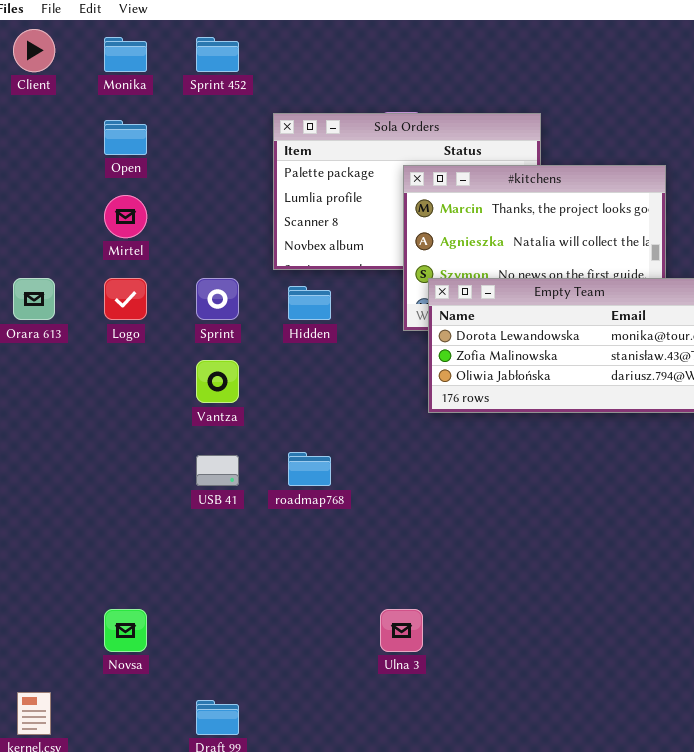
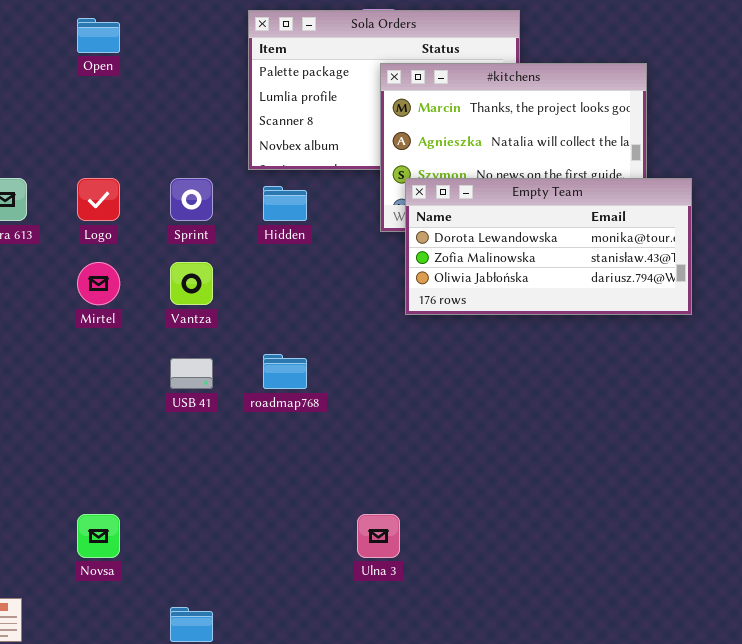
Mirtel: [104,195,147,238] -> [77,262,120,305], moved

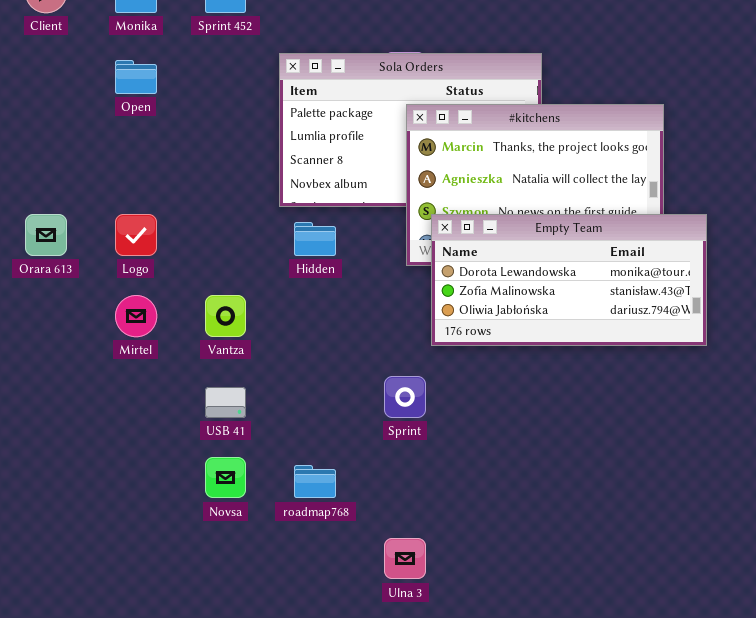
Sprint: [170,178,213,221] -> [384,376,426,418], moved
roadmap768: [263,354,307,389] -> [294,465,336,498], moved
Novsa: [77,514,120,558] -> [205,457,246,498], moved

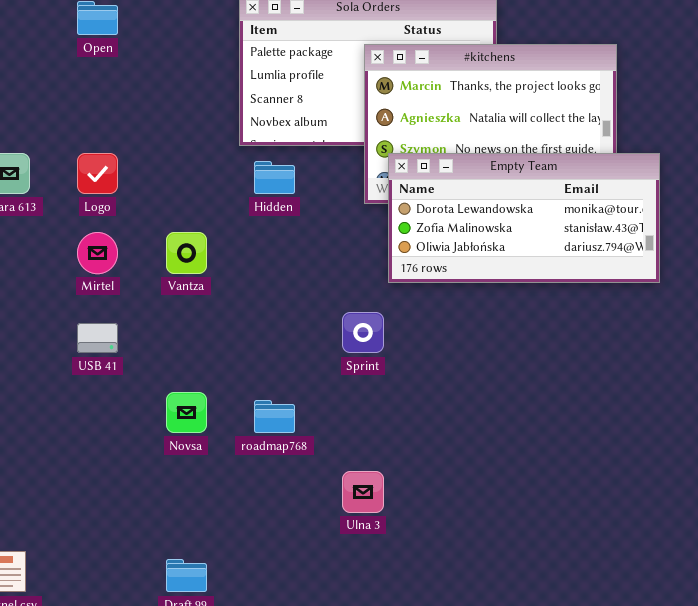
USB 41: [205,387,246,418] -> [77,323,118,353], moved

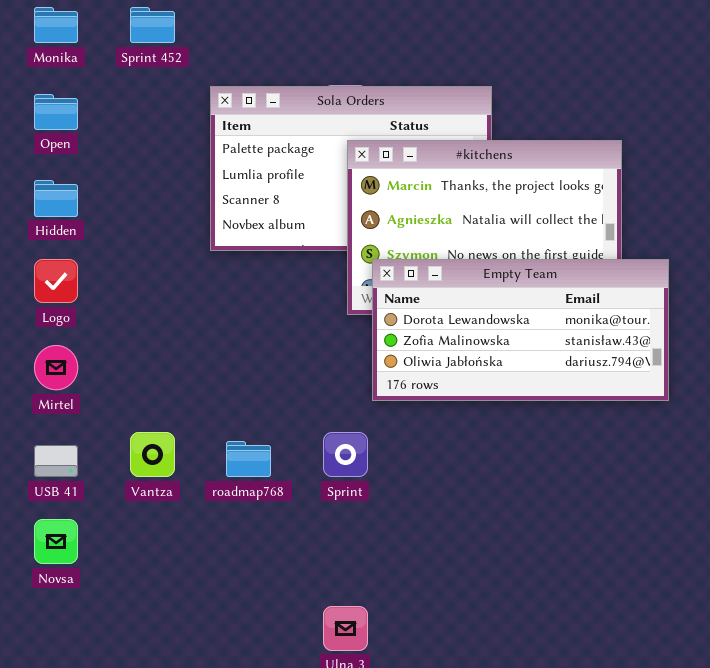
Hidden: [254,161,295,194] -> [34,180,78,217], moved
Vantza: [166,232,207,274] -> [130,432,175,477], moved
Novsa: [166,392,207,433] -> [34,519,78,564], moved
roadmap768: [254,400,295,433] -> [226,441,271,477], moved

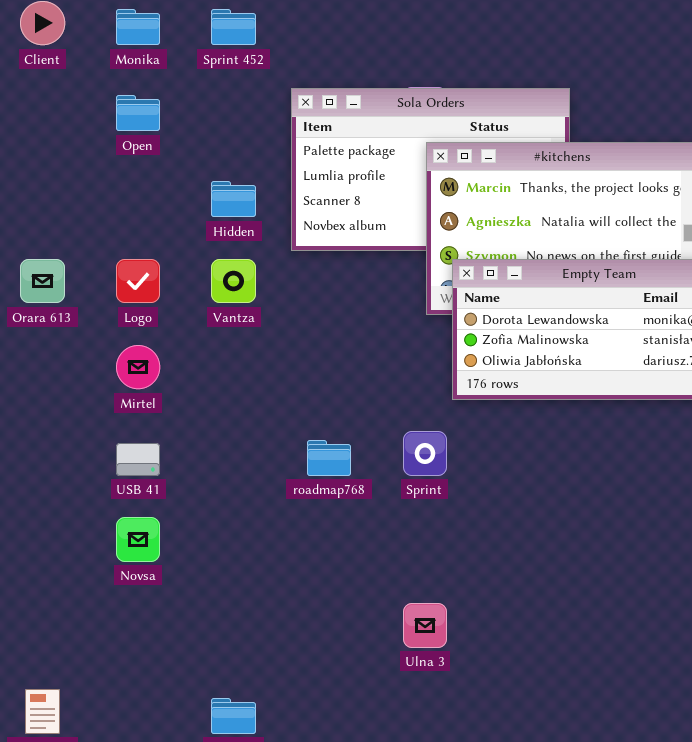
Hidden: [34,180,78,217] -> [211,181,256,217], moved
Vantza: [130,432,175,477] -> [211,259,256,303], moved

